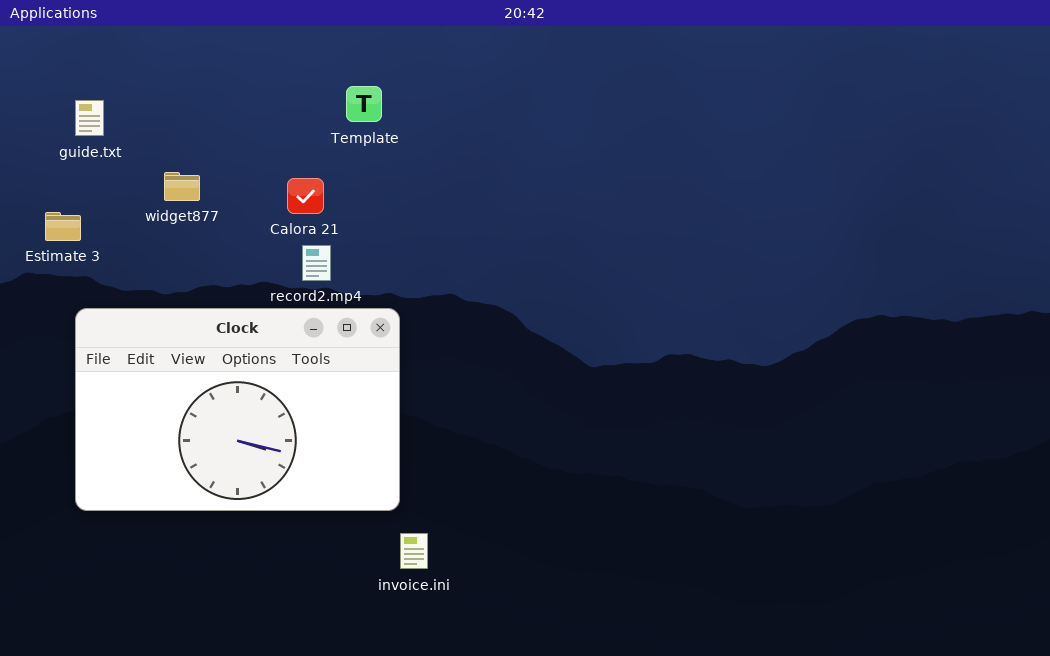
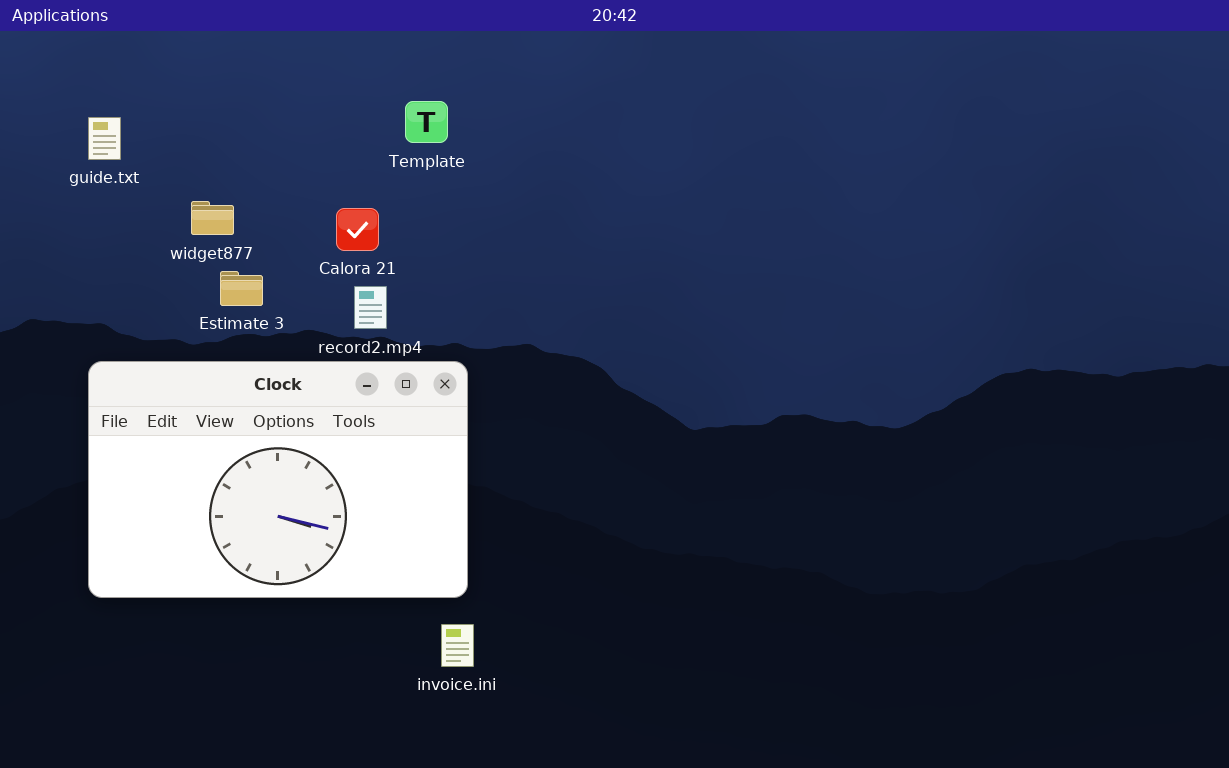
Estimate 3: [45,212,81,241] -> [220,271,263,306], moved
invoice.ini: [400,533,428,569] -> [441,624,474,667], moved

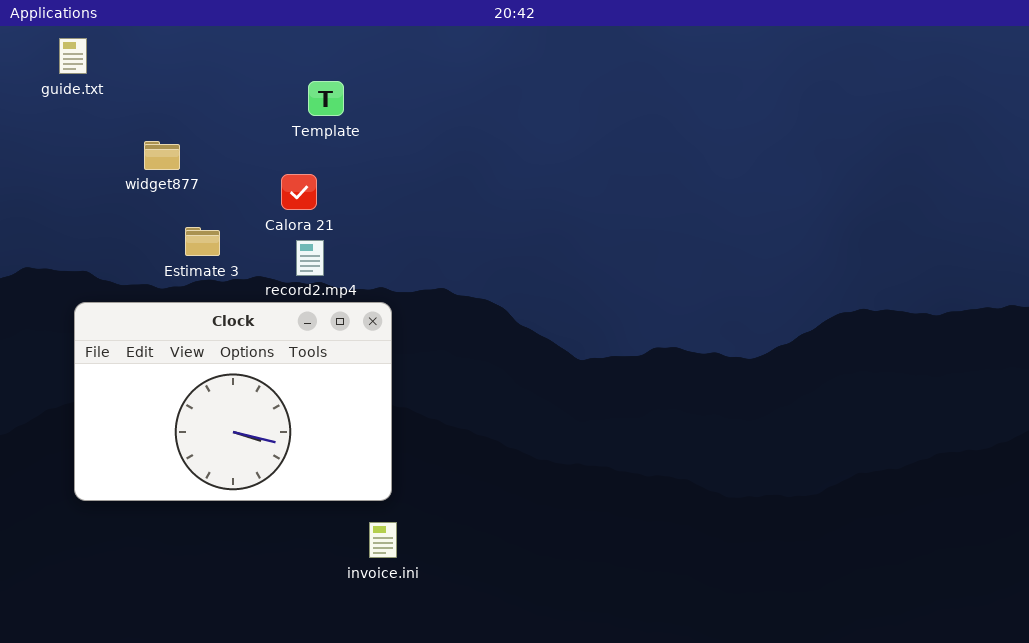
Template: [405,101,448,143] -> [308,81,344,116], moved
guide.txt: [88,117,121,160] -> [59,38,87,74], moved
widget877: [191,201,234,235] -> [144,141,180,170], moved

